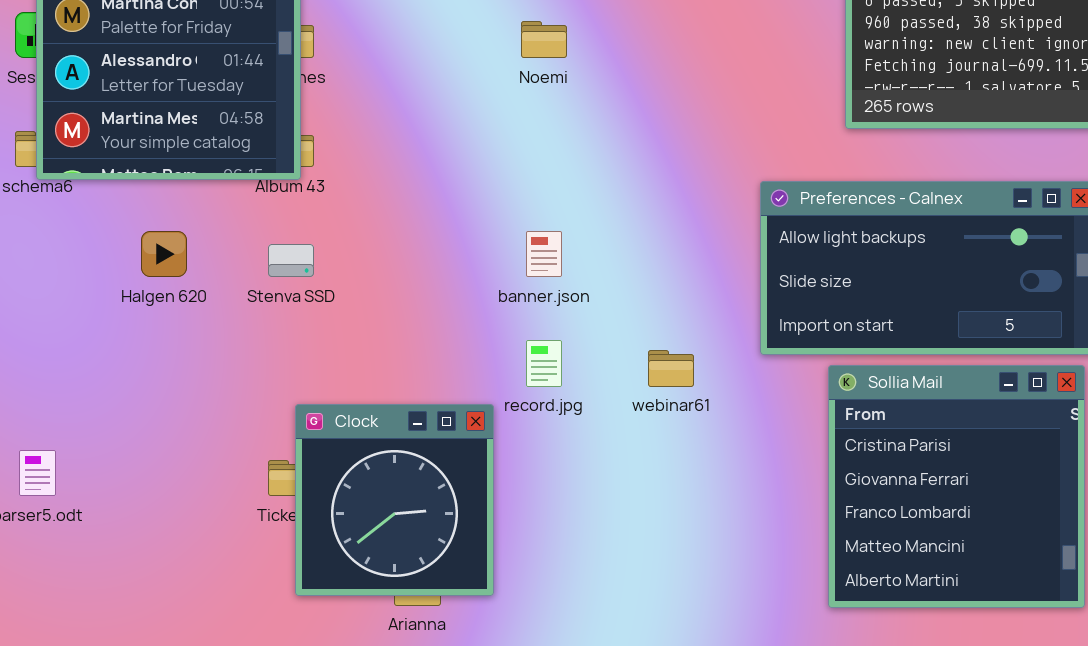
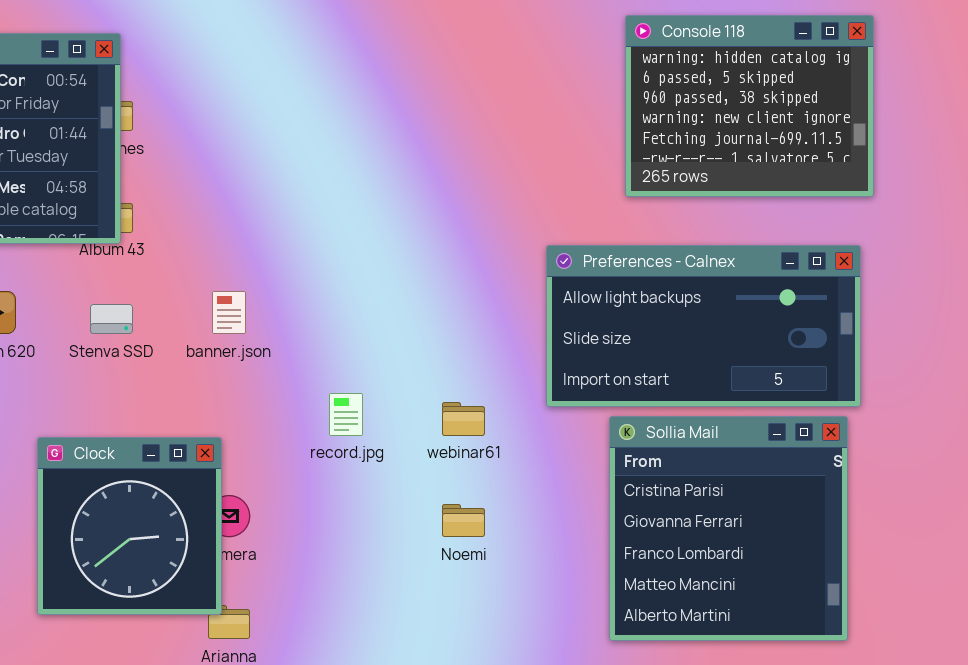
Noemi: [521,21,567,58] -> [442,504,485,537], moved
banner.json: [526,231,562,277] -> [212,291,246,334], moved
Clock: [295,404,494,596] -> [37,437,222,615], moved

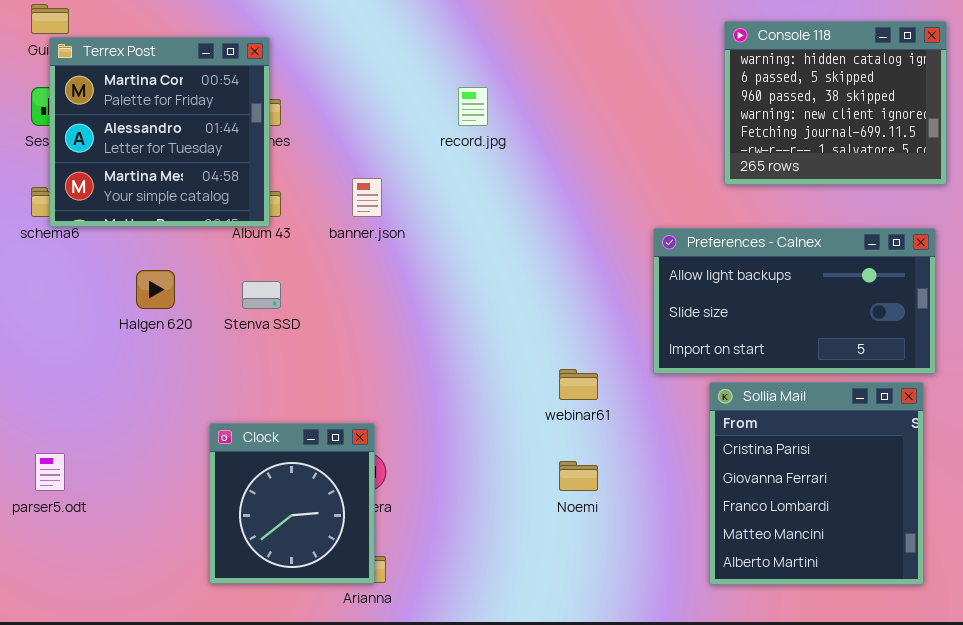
banner.json: [212,291,246,334] -> [352,178,382,217], moved
record.jpg: [329,393,363,436] -> [458,87,488,126], moved
Clock: [37,437,222,615] -> [209,423,375,584], moved

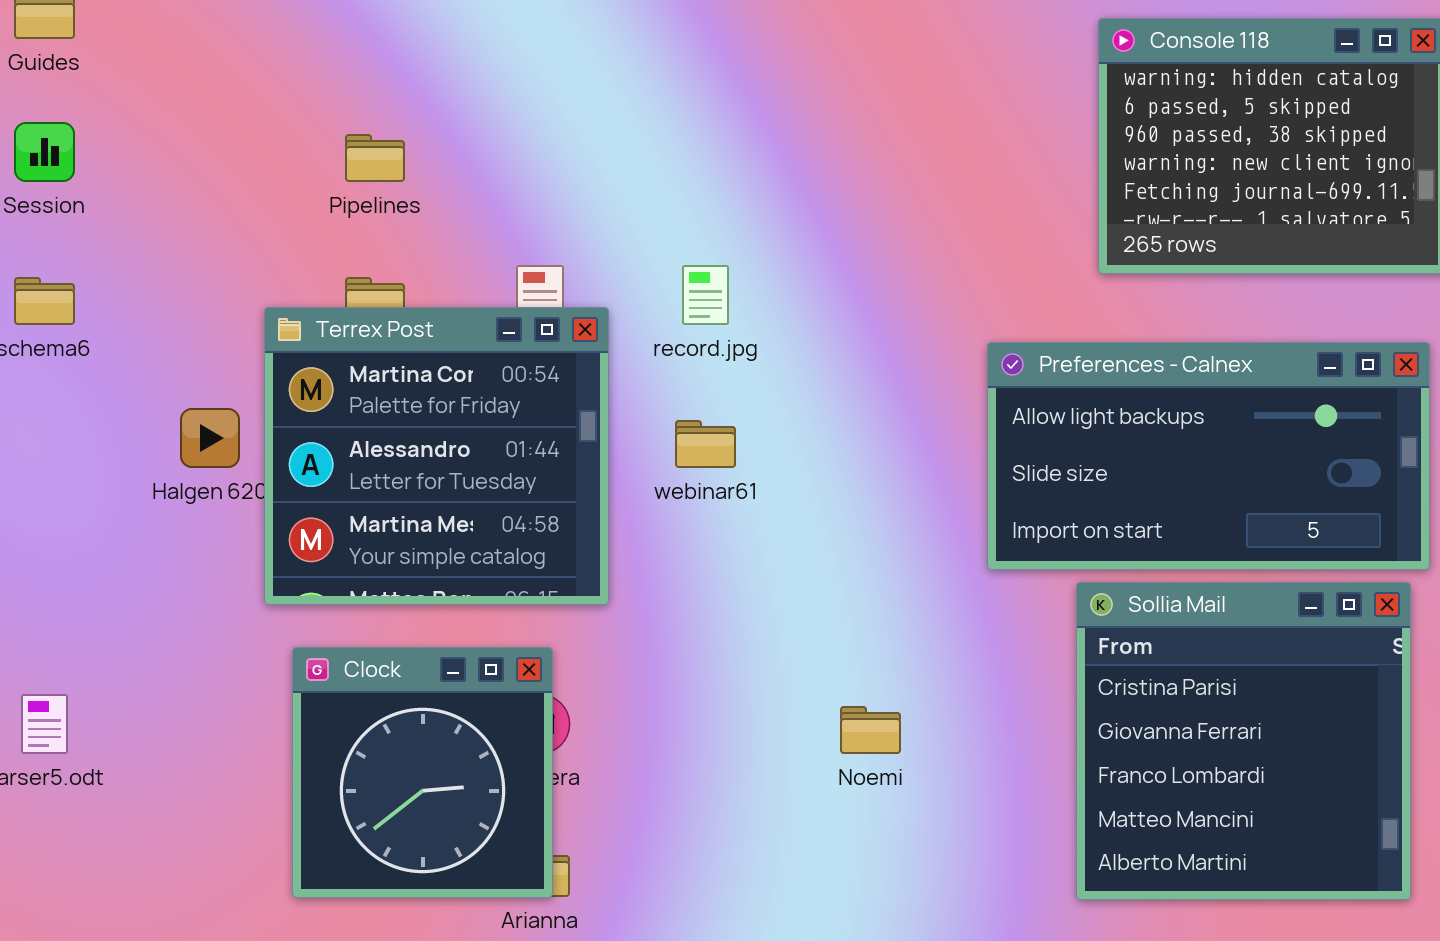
Terrex Post: [49,37,270,227] -> [264,307,609,605], moved
record.jpg: [458,87,488,126] -> [682,265,729,325], moved
webinar61: [559,369,598,400] -> [675,420,736,468], moved

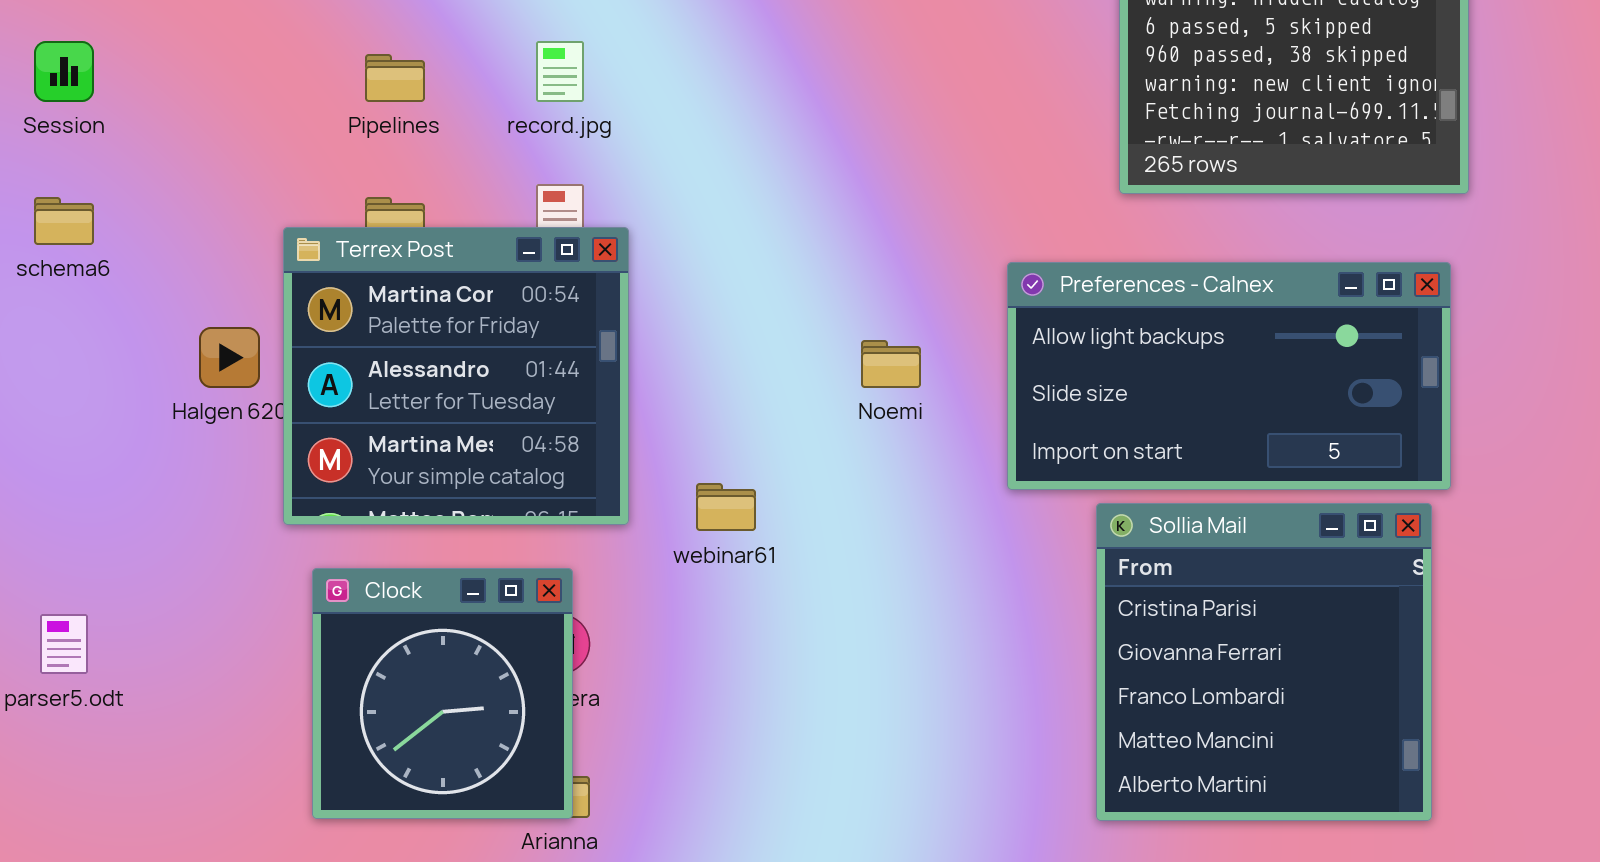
record.jpg: [682,265,729,325] -> [536,41,584,102], moved
webinar61: [675,420,736,468] -> [696,483,756,531], moved
Noemi: [840,706,901,754] -> [861,340,921,388], moved

